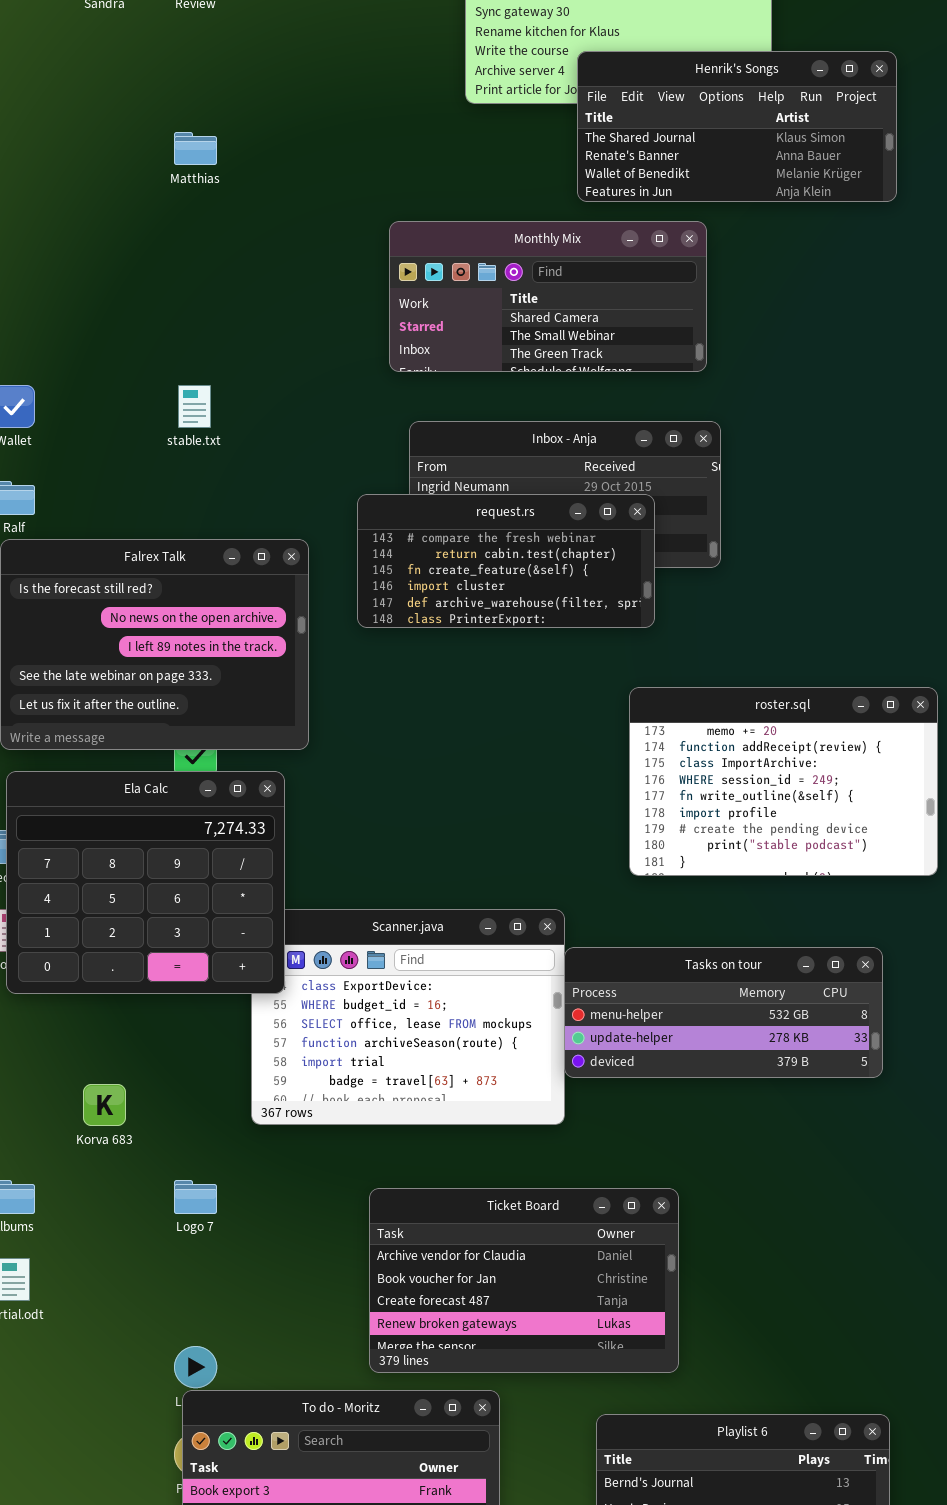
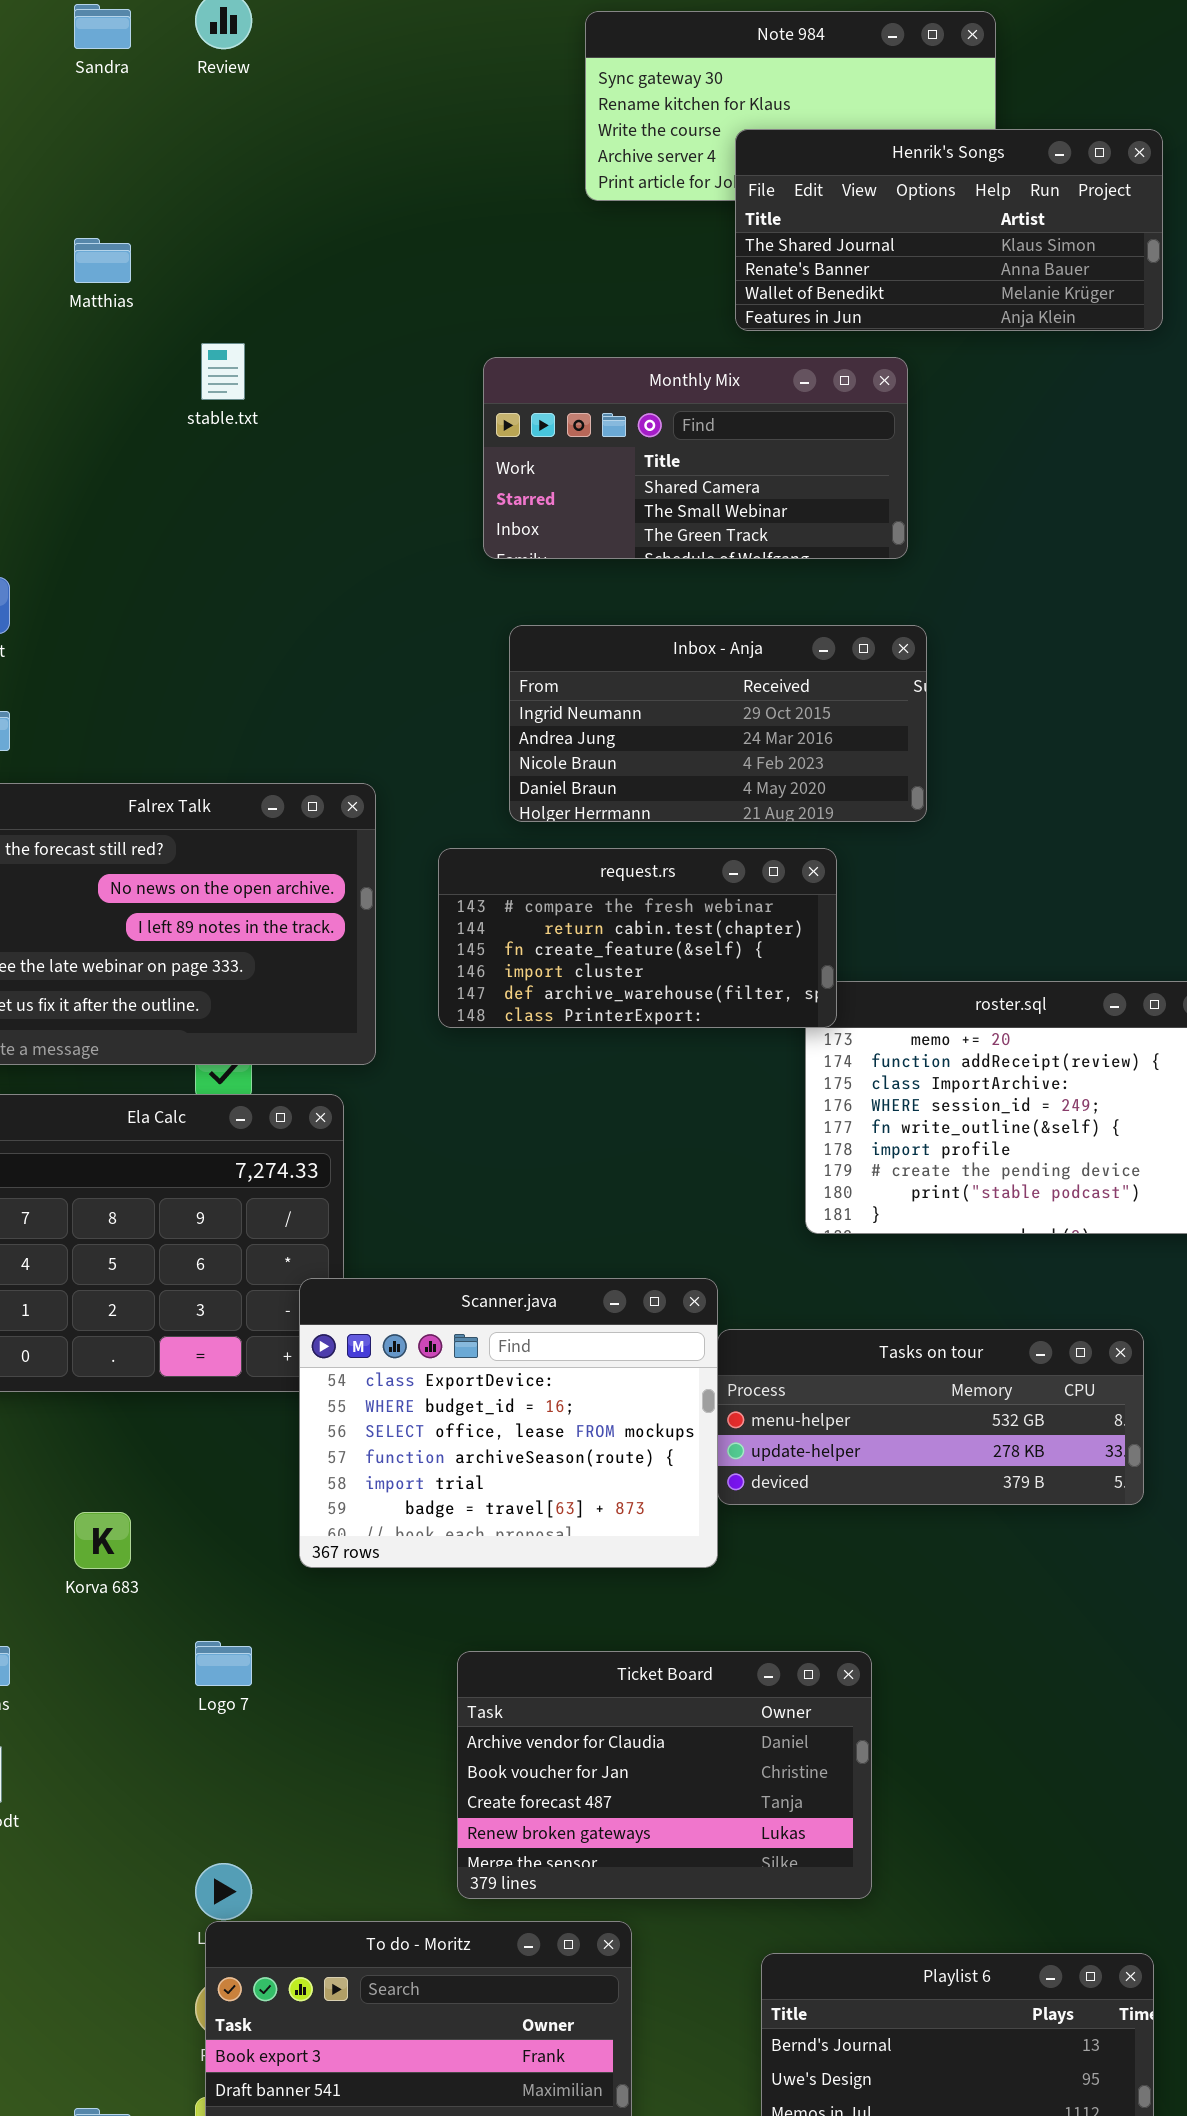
Matthias: [174,132,217,165] -> [74,238,131,283], moved
stable.txt: [178,385,211,428] -> [201,343,245,400], moved
request.rs: [357,494,655,628] -> [438,848,837,1028], moved
Scanner.java: [251,909,565,1125] -> [299,1278,718,1568], raised

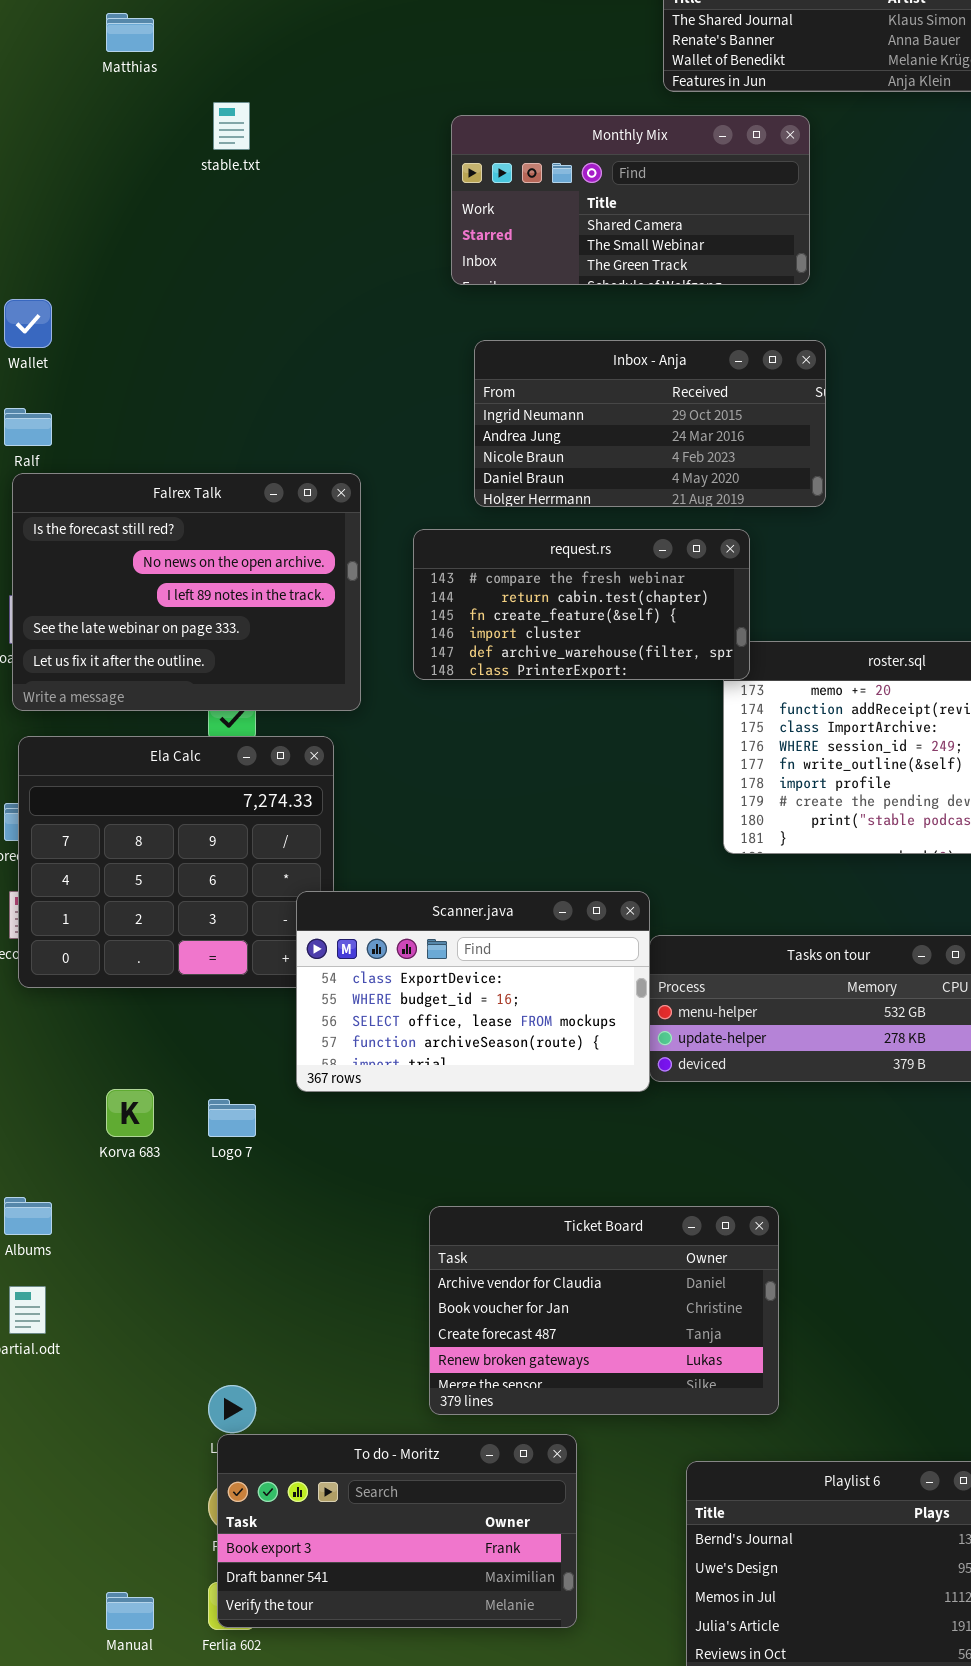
Scanner.java: [299,1278,718,1568] -> [296,891,650,1092], resized
Logo 7: [195,1641,252,1686] -> [208,1099,256,1137], moved

